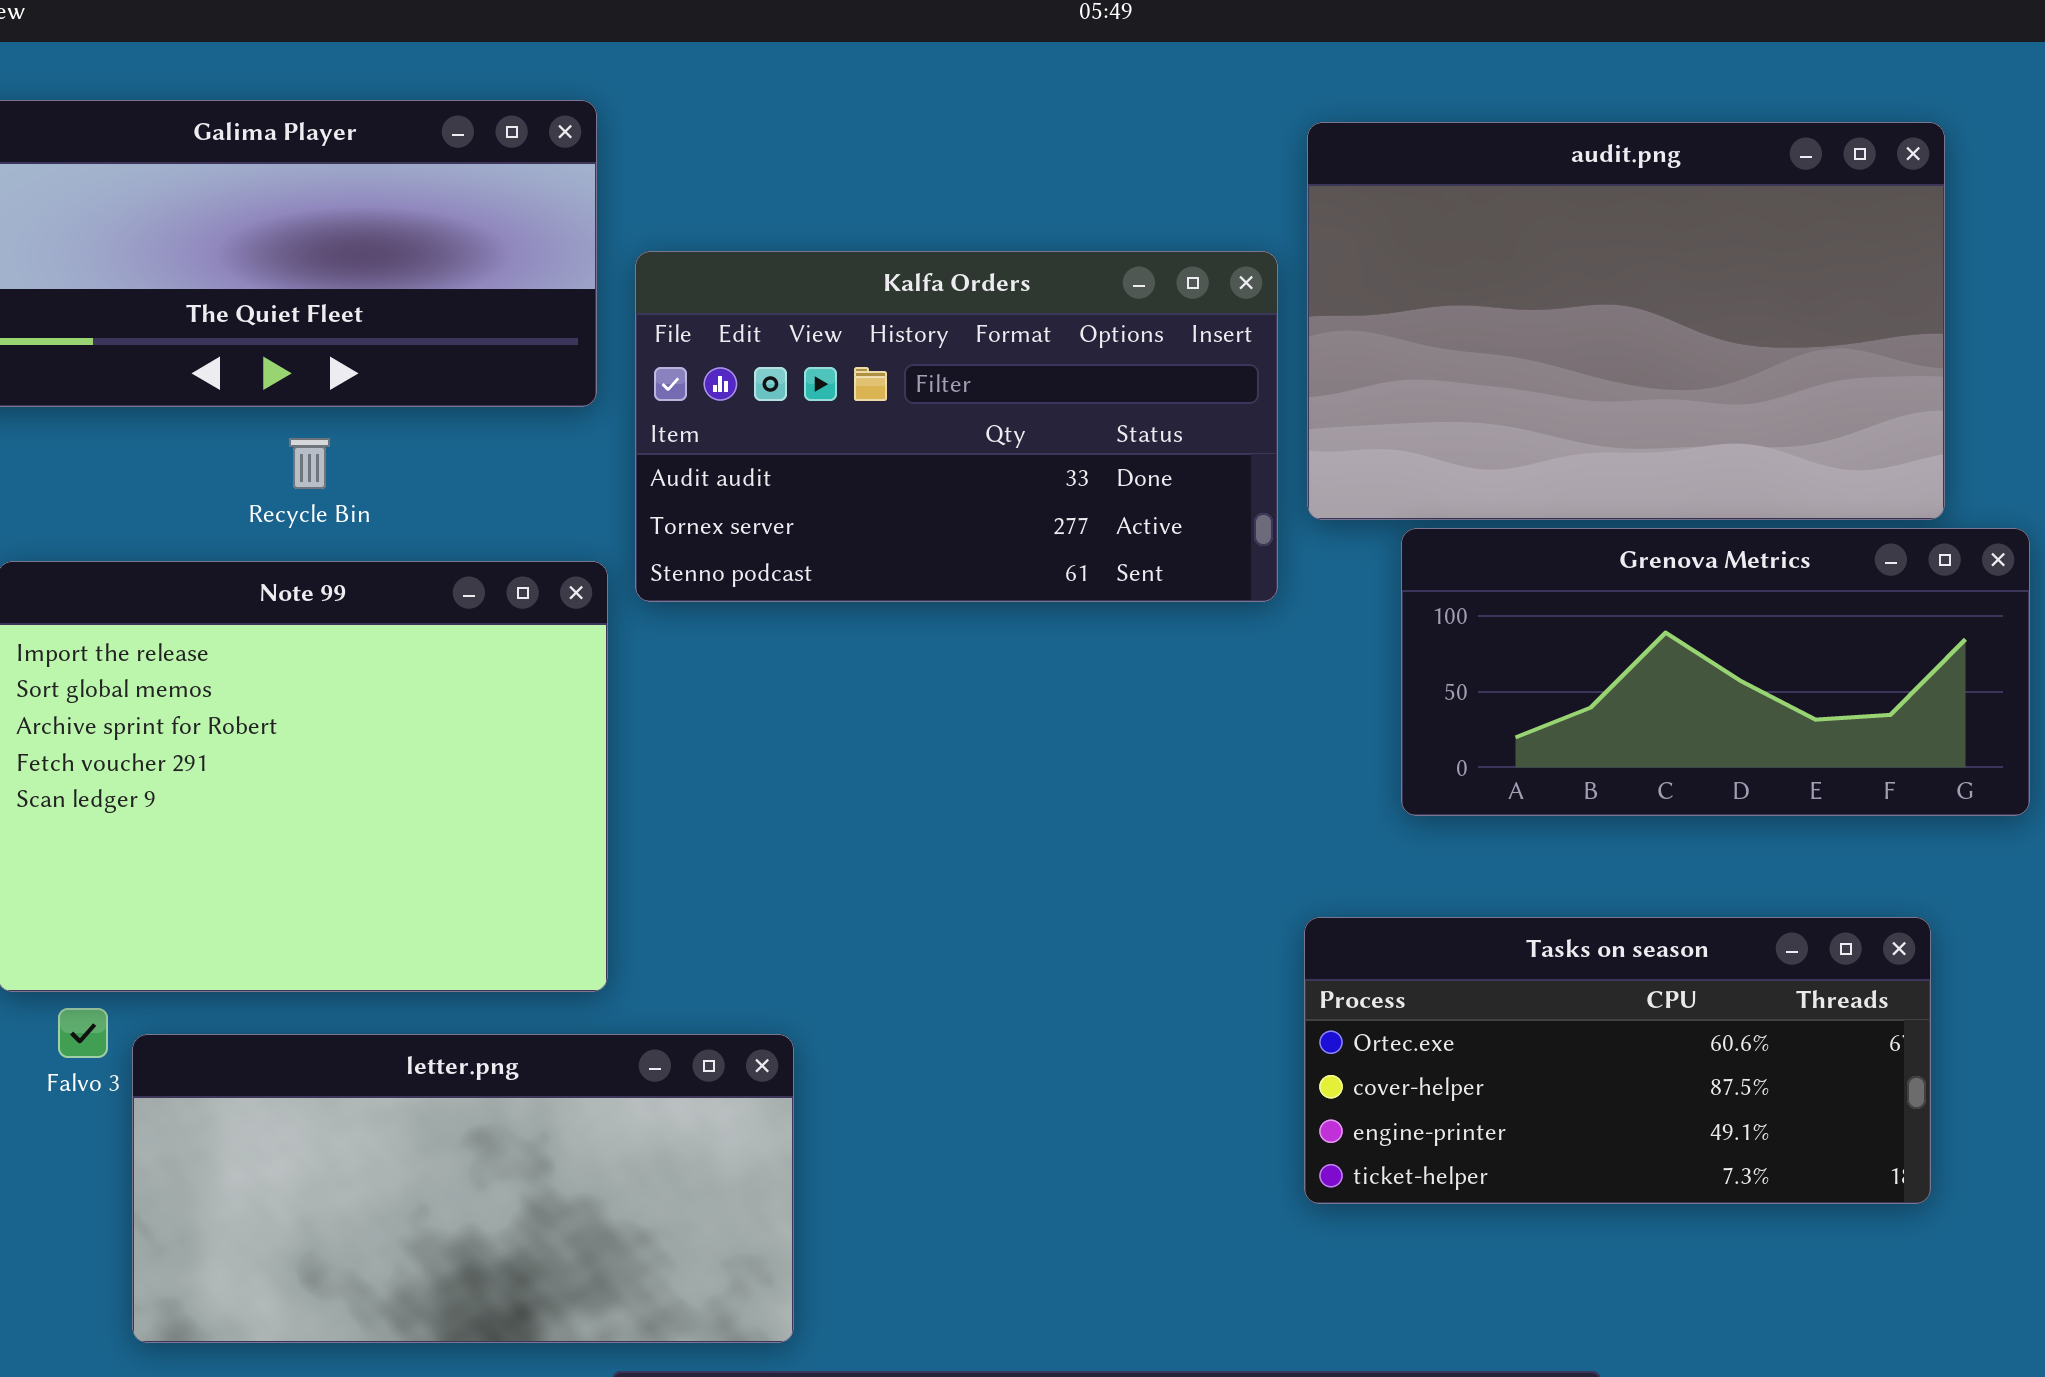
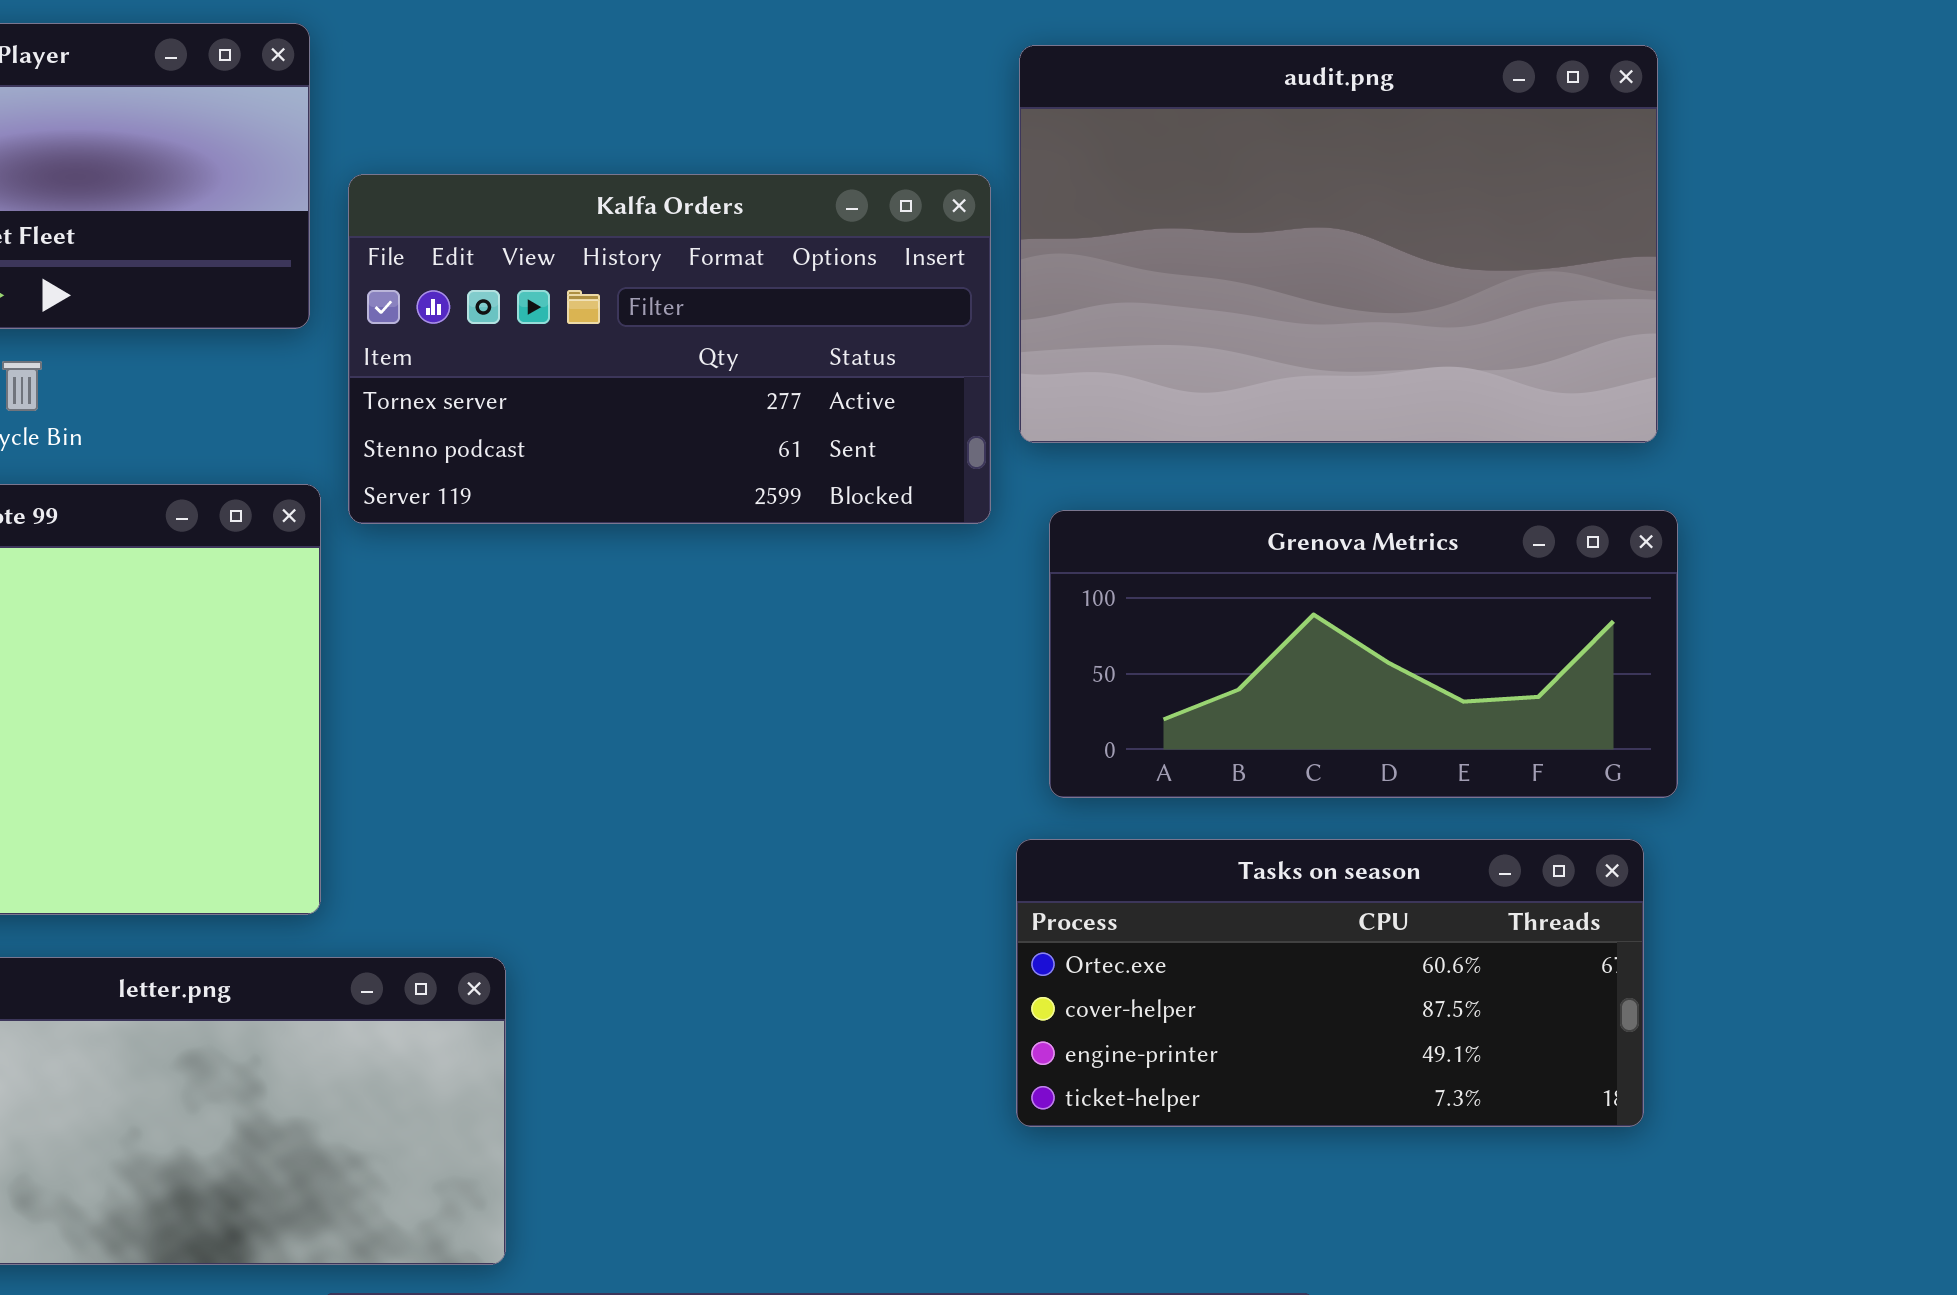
Kalfa Orders: [635,251,1278,602] -> [348,174,991,524], scrolled down 1 row
Grenova Metrics: [1401,528,2030,816] -> [1049,510,1678,798], moved

